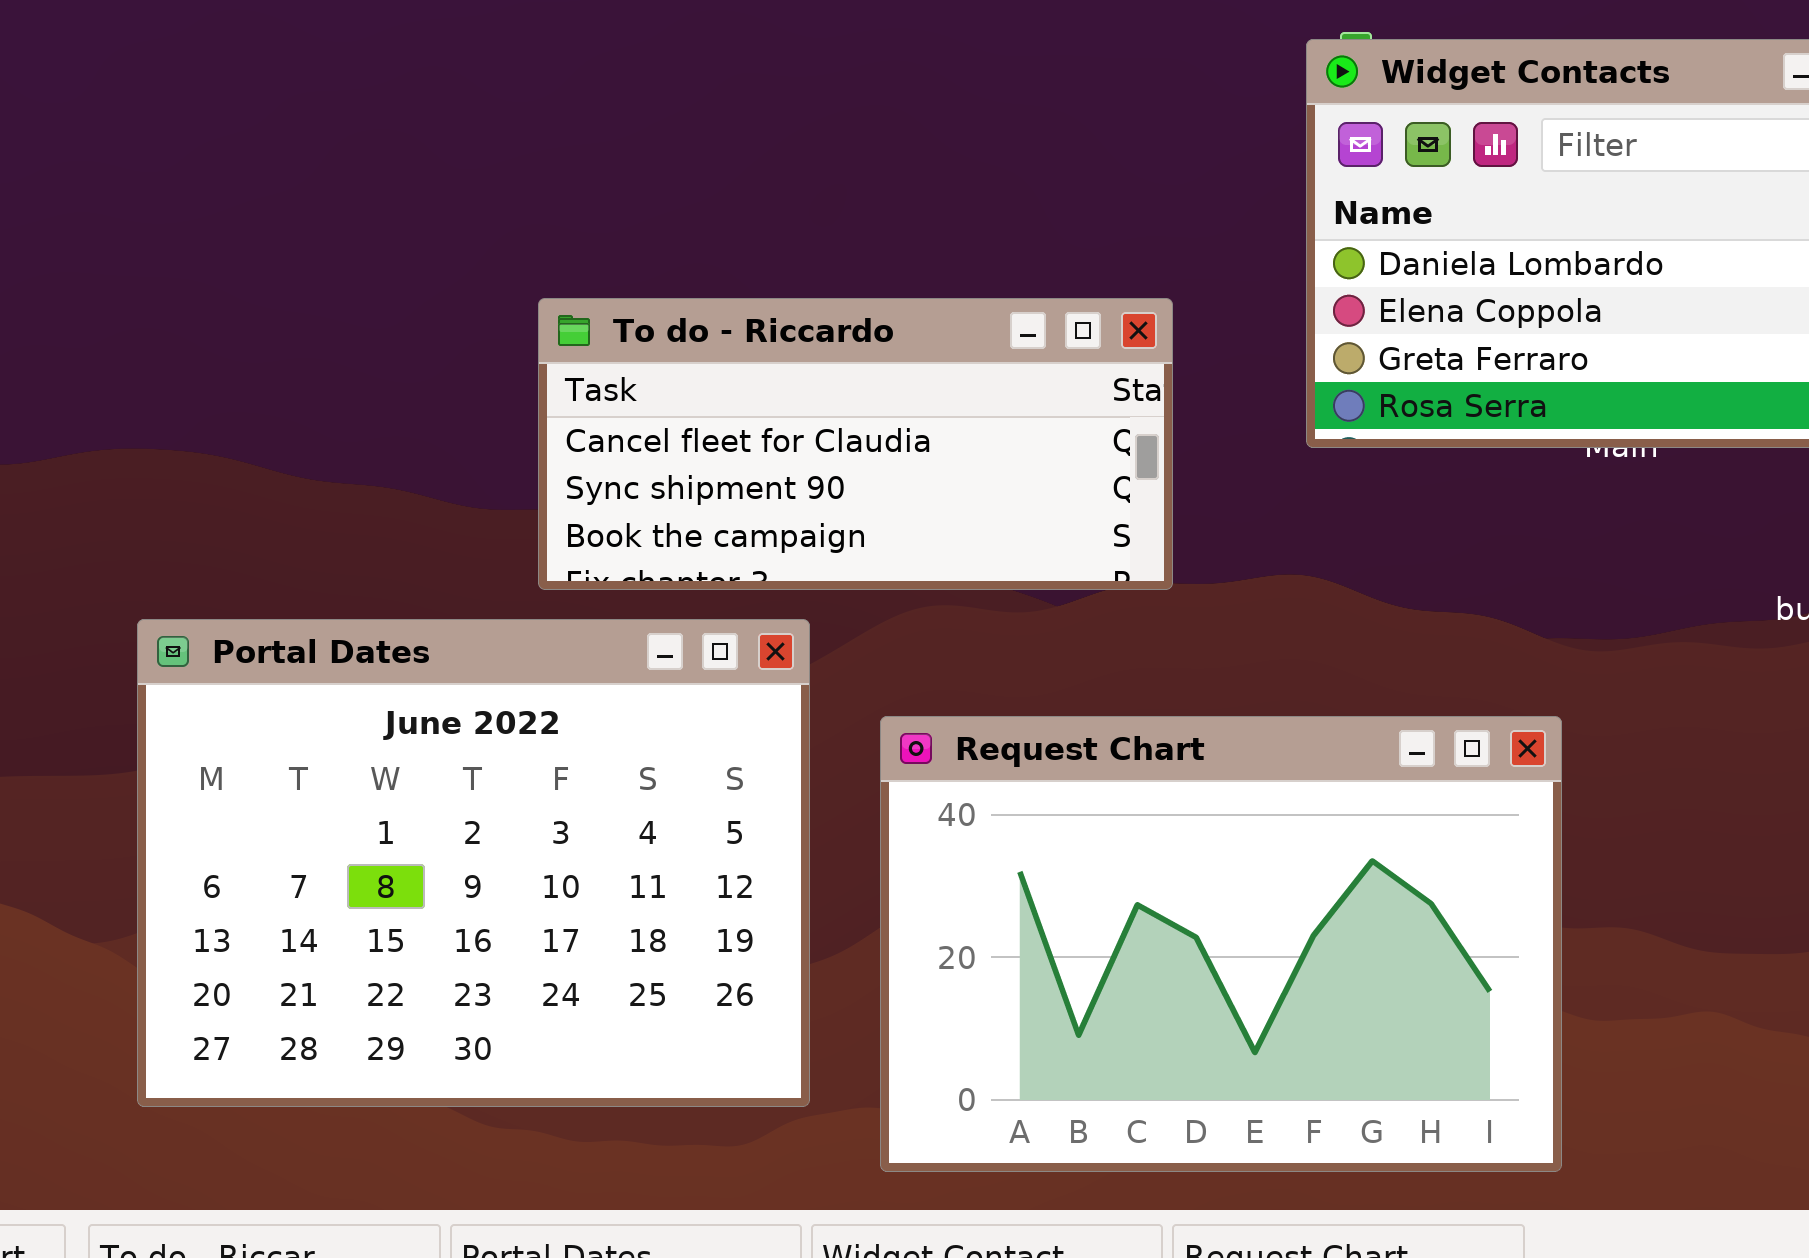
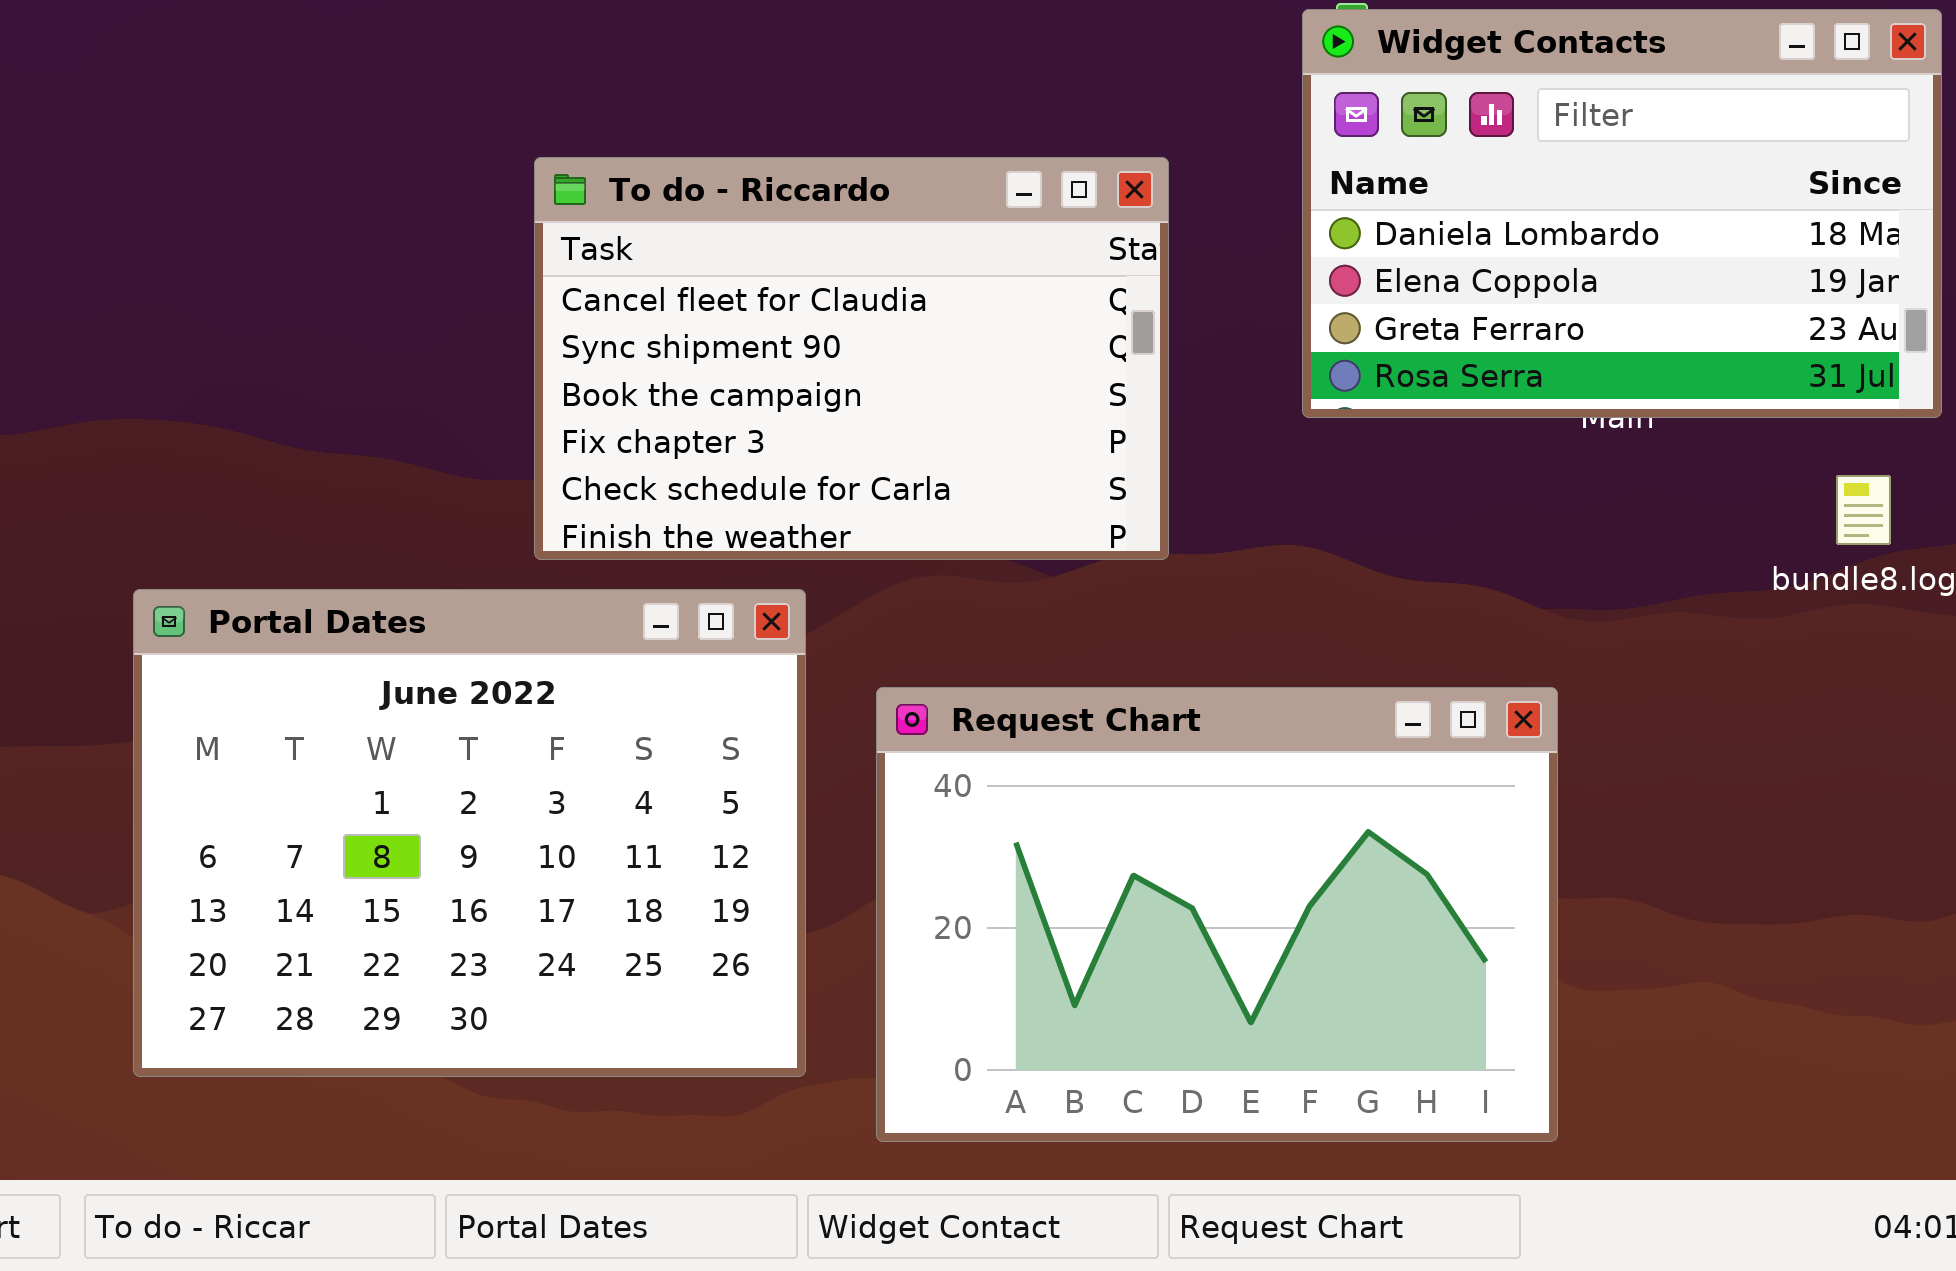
To do - Riccardo: [538,298,1173,590] -> [534,157,1169,560], resized

